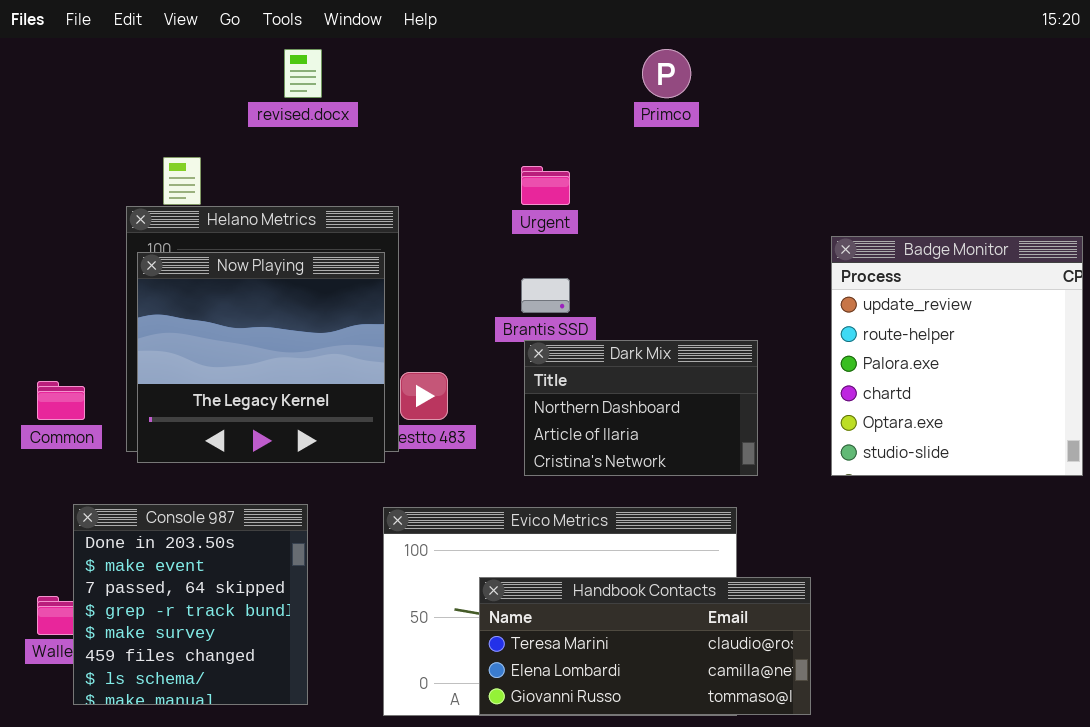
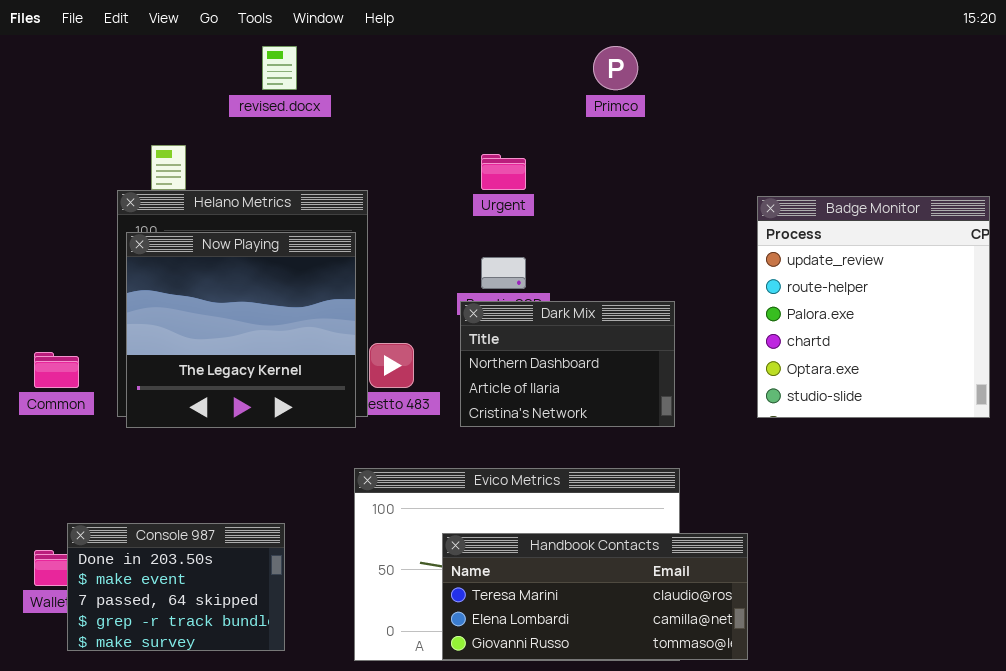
Badge Monitor: [831,236,1083,476] -> [757,196,990,418], moved
Dark Mix: [524,340,758,476] -> [460,301,675,427], moved
Console 987: [73,504,308,705] -> [67,523,285,651], resized

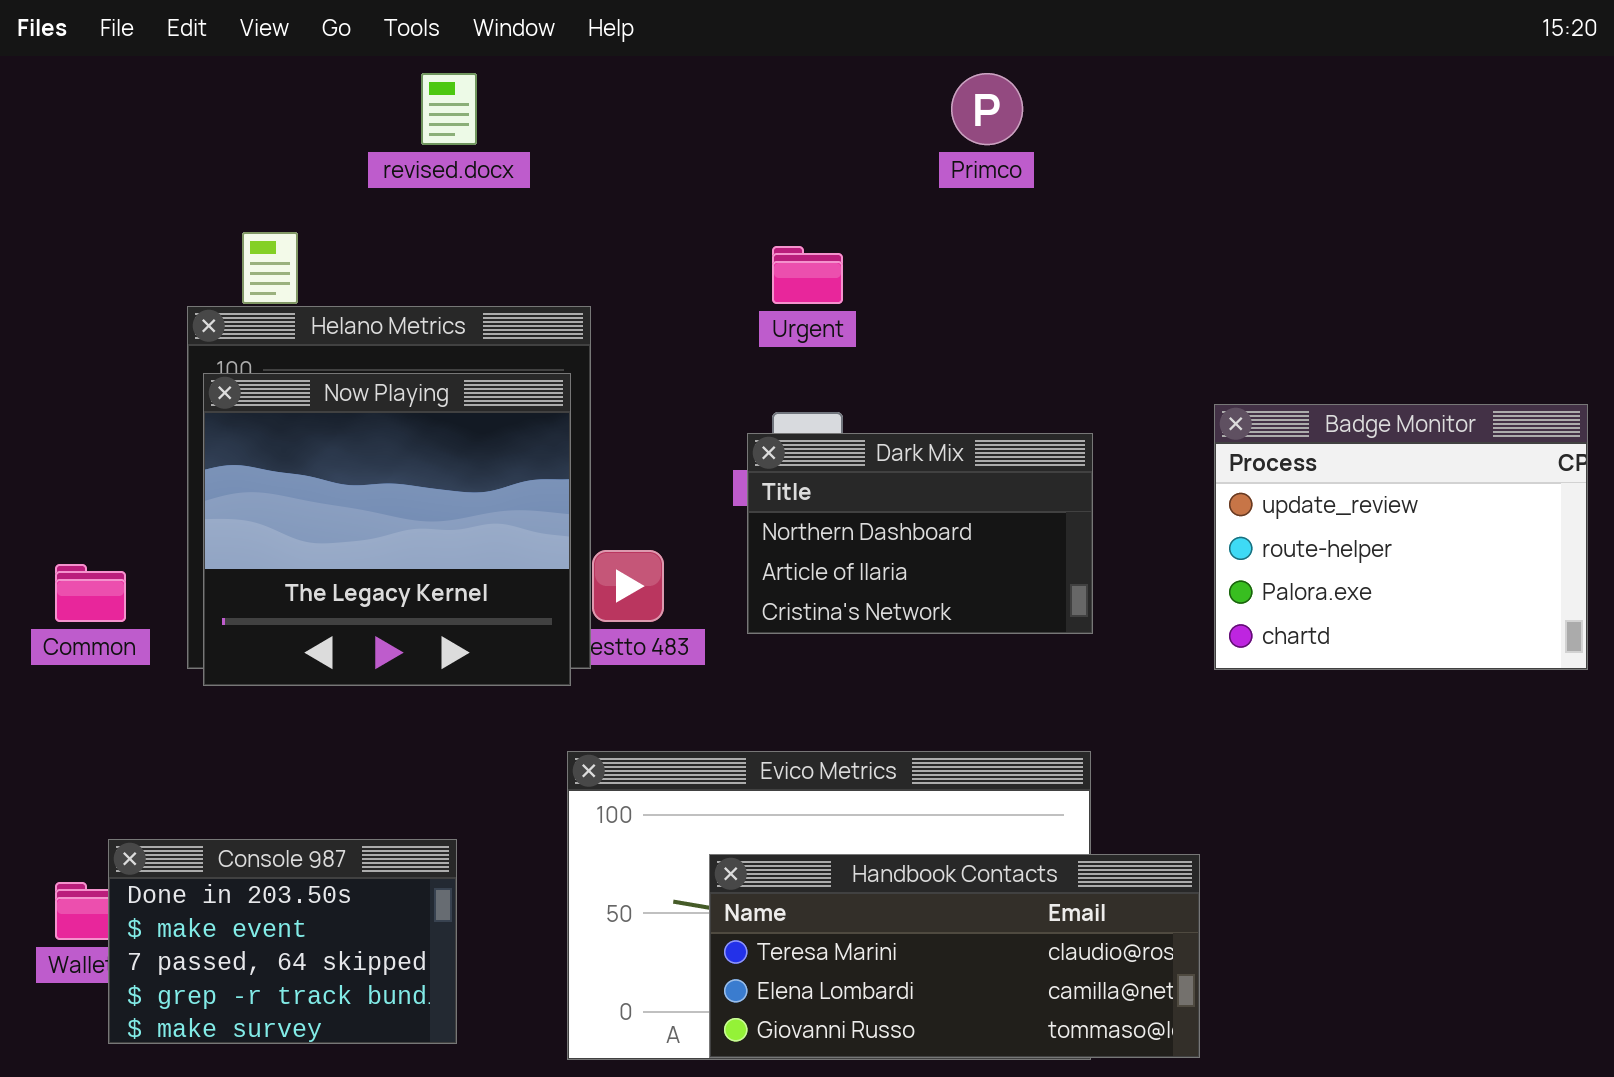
Badge Monitor: [757,196,990,418] -> [1214,404,1588,670], resized
Dark Mix: [460,301,675,427] -> [747,433,1093,634], moved

